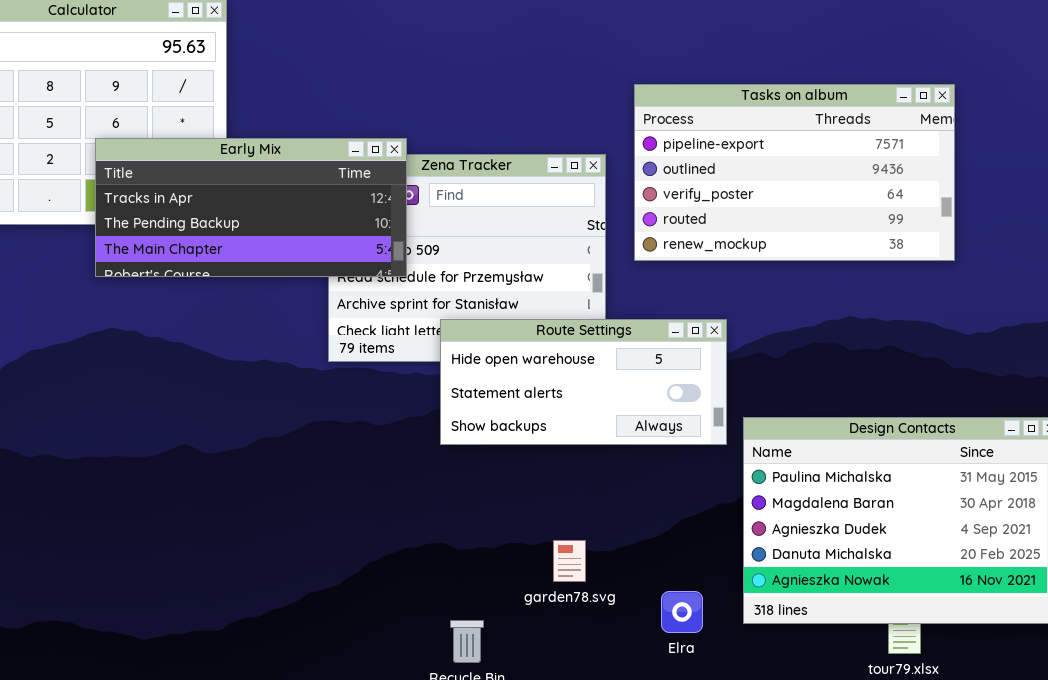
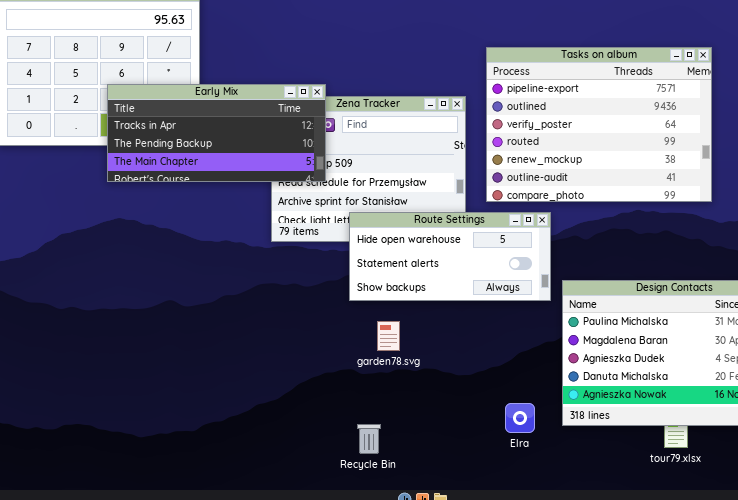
Tasks on album: [634,84,955,261] -> [486,47,712,202], resized
garden78.svg: [553,540,586,582] -> [377,321,400,351], moved

